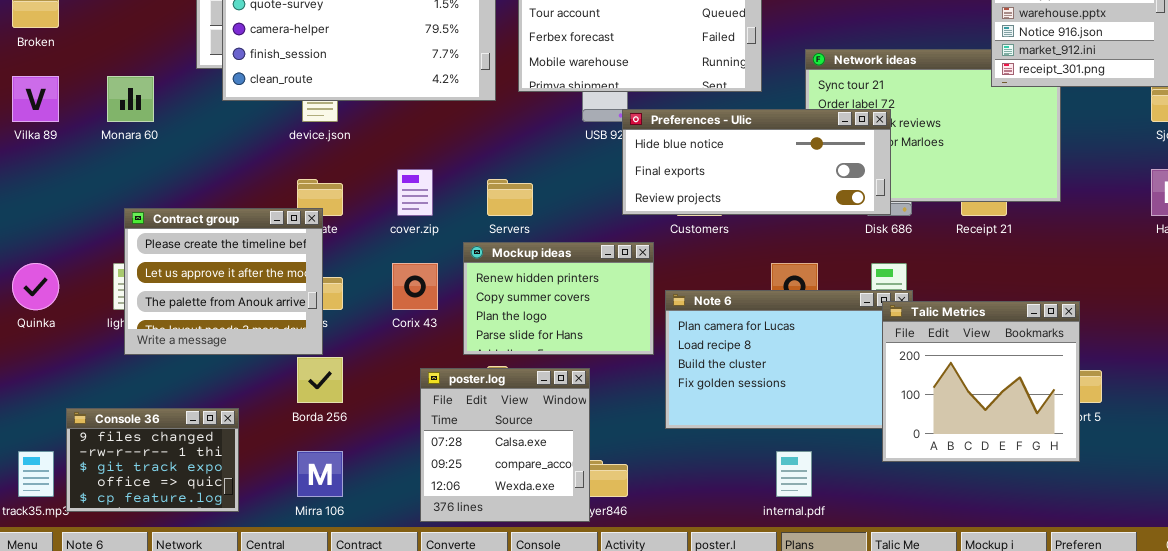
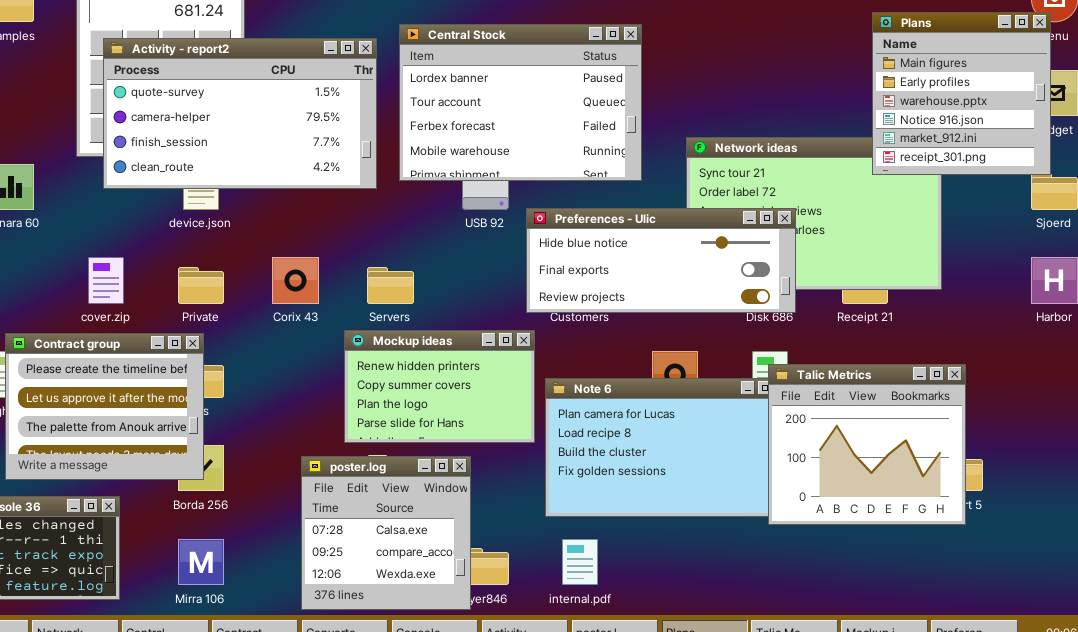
Preferences - Ulic: [622,109,891,215] -> [526,208,796,313], moved
cover.zip: [397,169,433,216] -> [88,257,124,304], moved
Contract group: [124,208,323,355] -> [5,333,204,480], moved
Corix 43: [392,263,438,310] -> [272,257,319,304], moved
Talic Metrics: [882,301,1080,462] -> [768,364,966,525], moved
internal.pdf: [776,451,812,497] -> [562,539,598,585], moved

